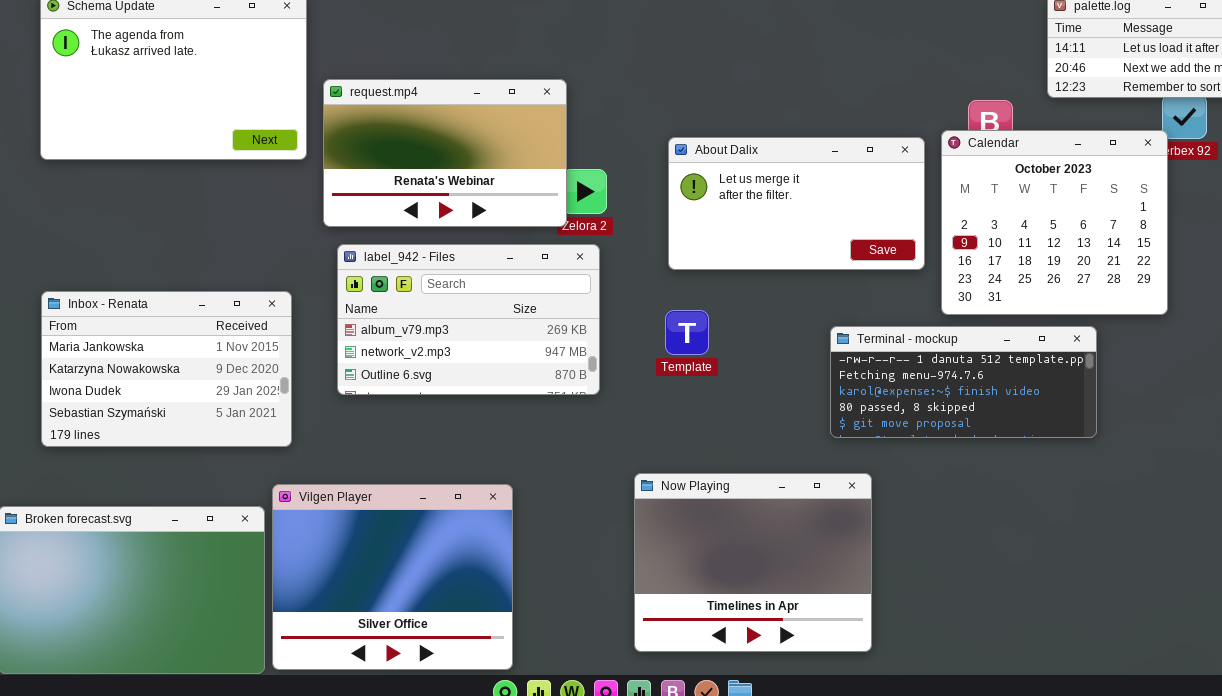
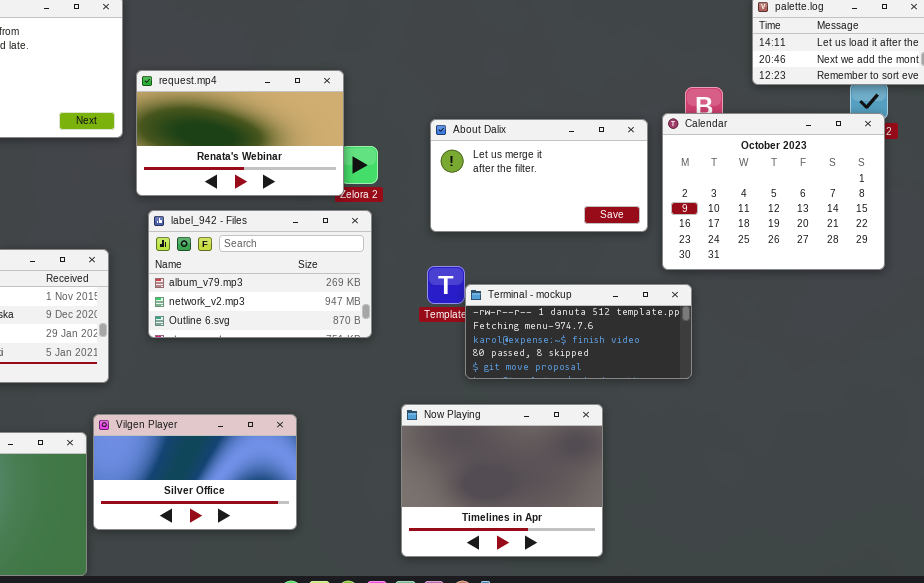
Calendar: [941,130,1168,315] -> [662,113,885,270], resized
Terminal - mockup: [830,326,1097,438] -> [465,284,692,379], moved
Vilgen Player: [272,484,513,670] -> [93,414,297,530], resized

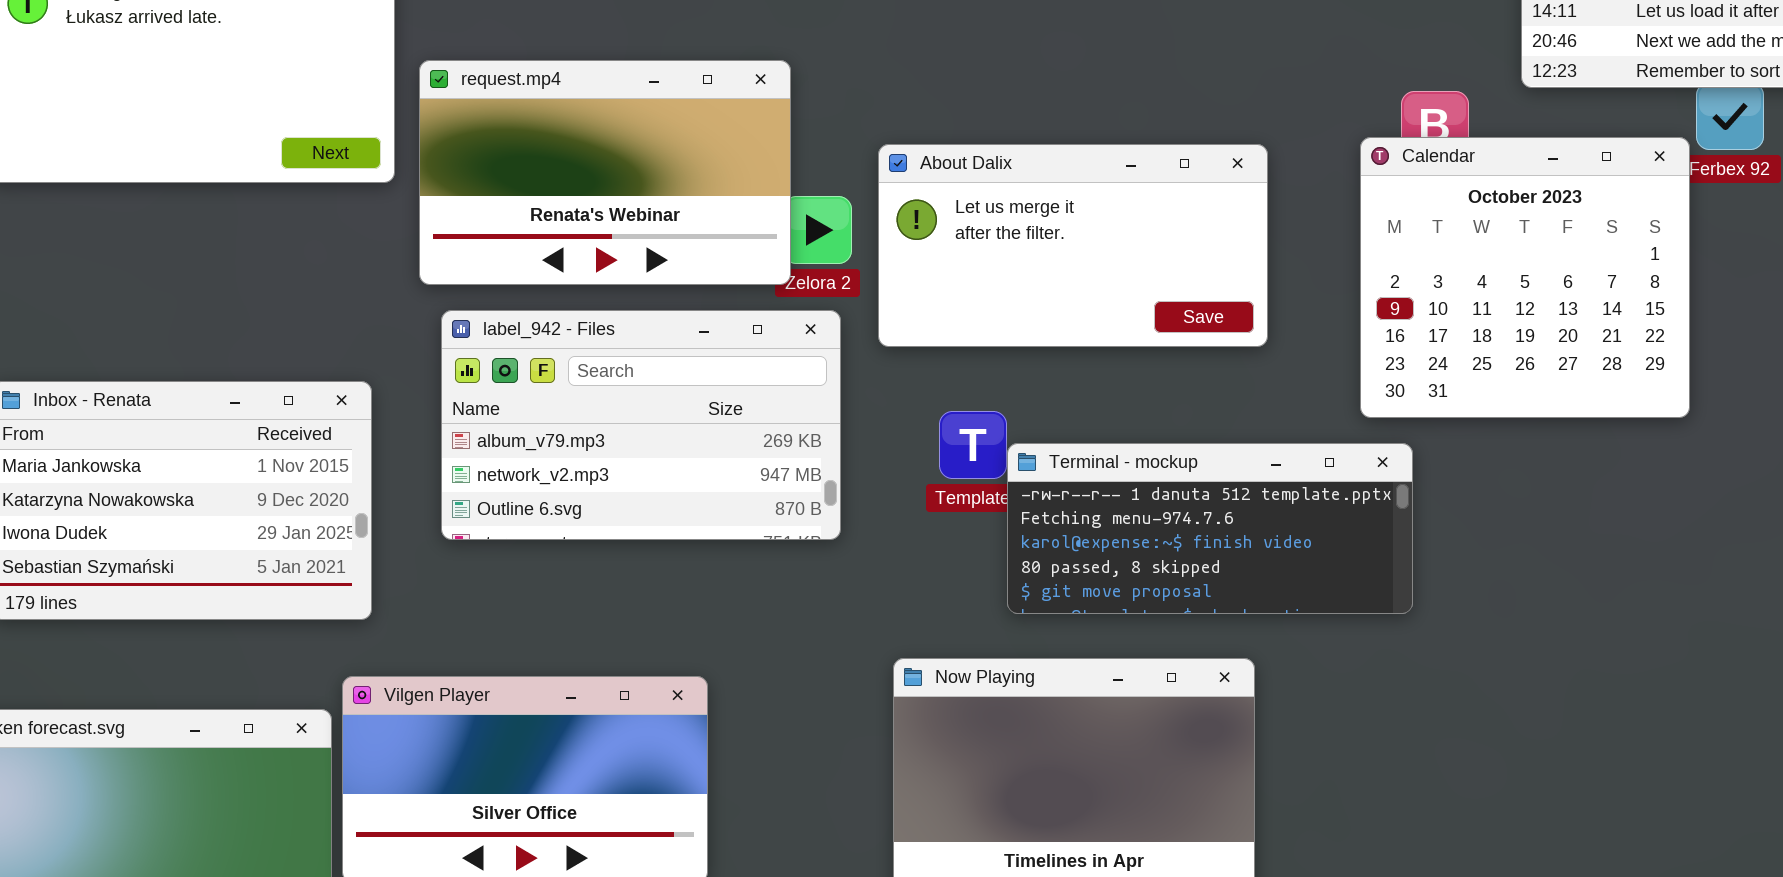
Calendar: [662,113,885,270] -> [1360,137,1690,418], resized
About Dalix: [430,119,648,232] -> [878,144,1268,347], moved

